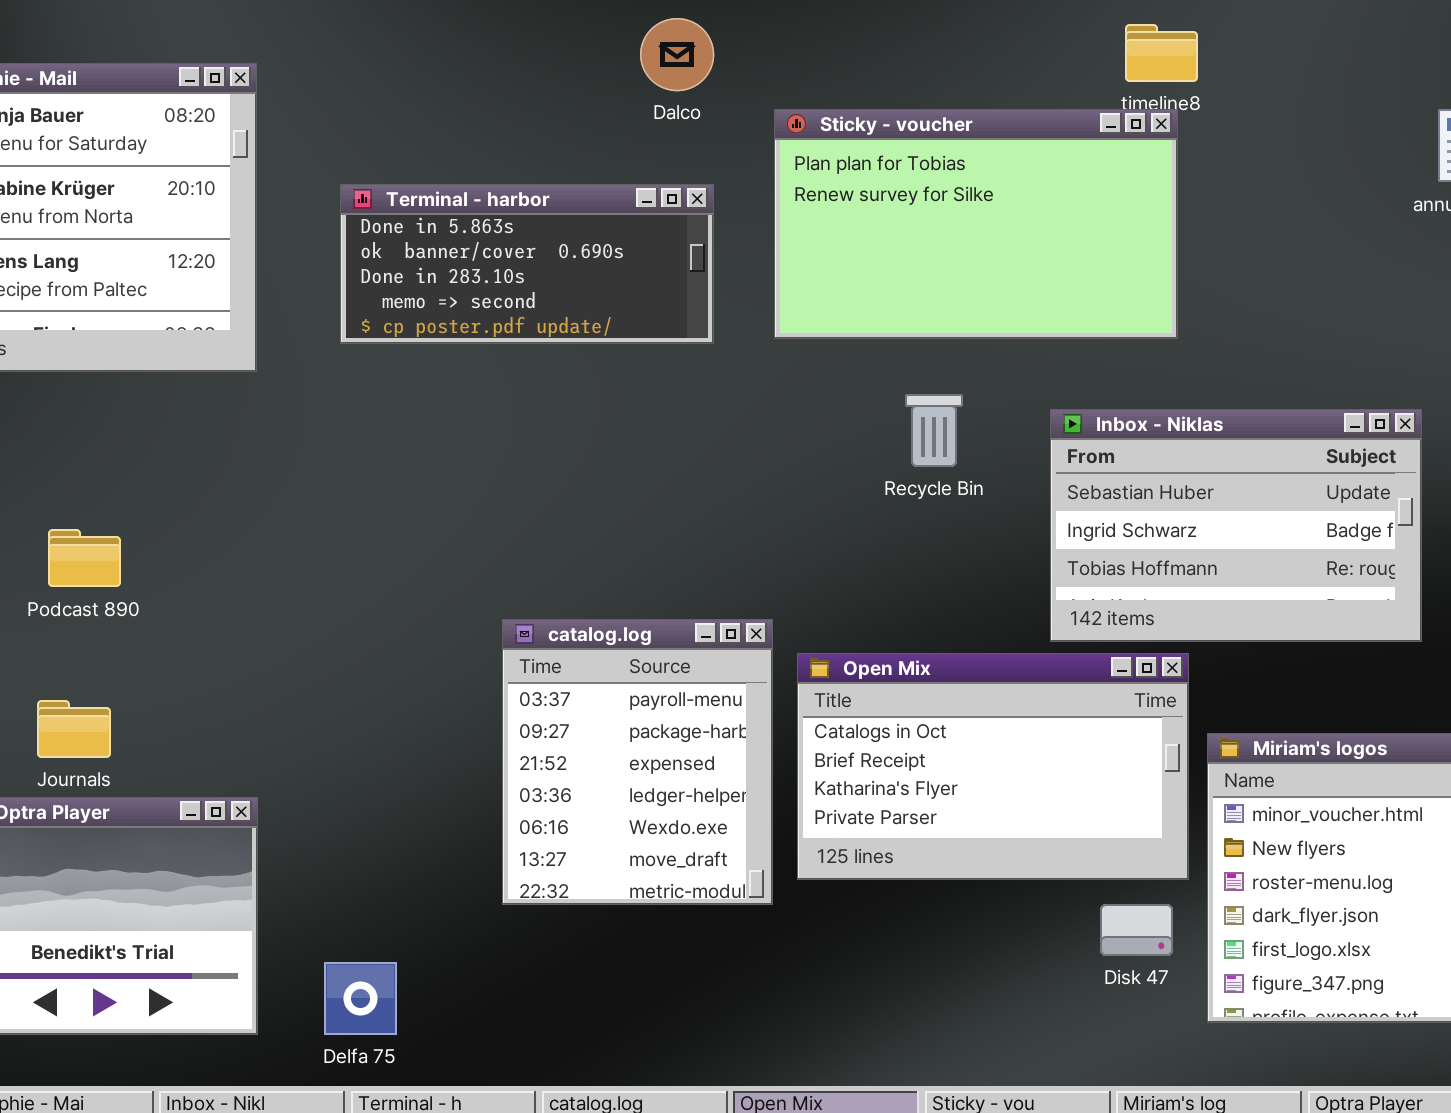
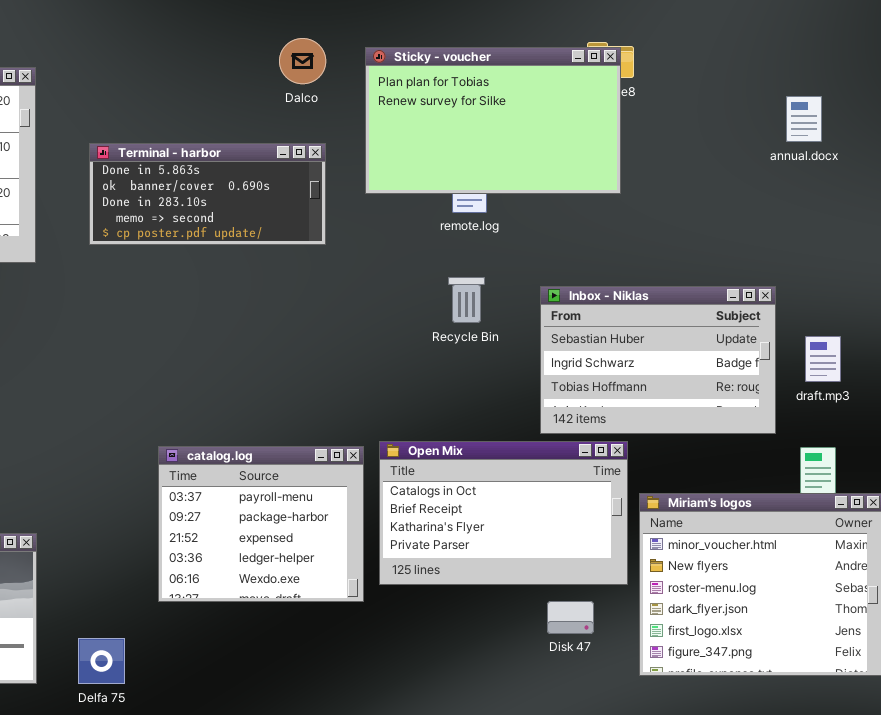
Sticky - voucher: [774,109,1178,339] -> [365,47,621,194], moved
catalog.log: [502,619,773,905] -> [158,446,364,602], resized
Disk 47: [1100,904,1173,956] -> [547,601,594,634], moved

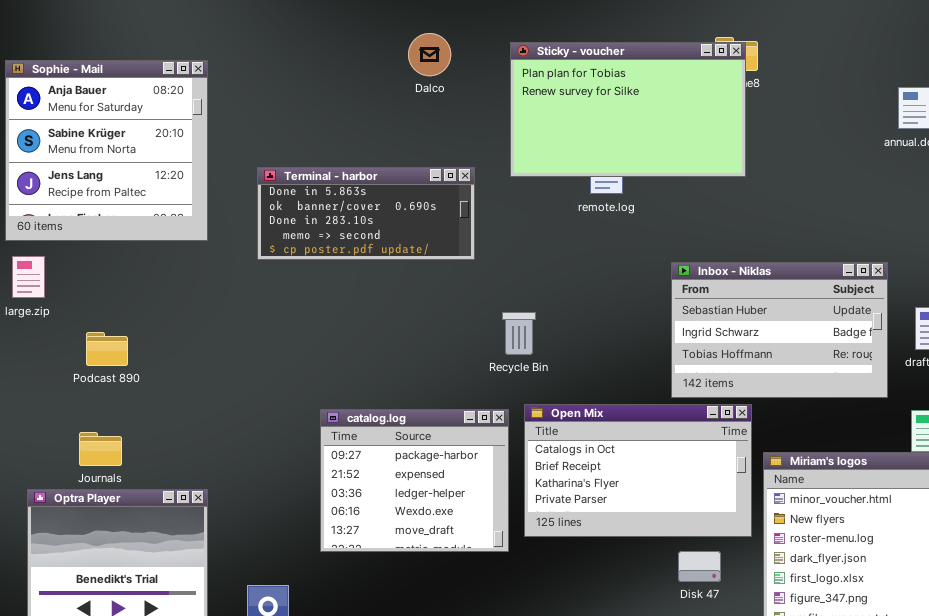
Dalco: [279,38,326,84] -> [408,33,451,76], moved
Terminal - harbor: [89,143,326,245] -> [257,167,475,260], moved
Recycle Bin: [448,277,485,323] -> [502,312,536,355], moved
catalog.log: [158,446,364,602] -> [320,409,509,552], scrolled down 1 row

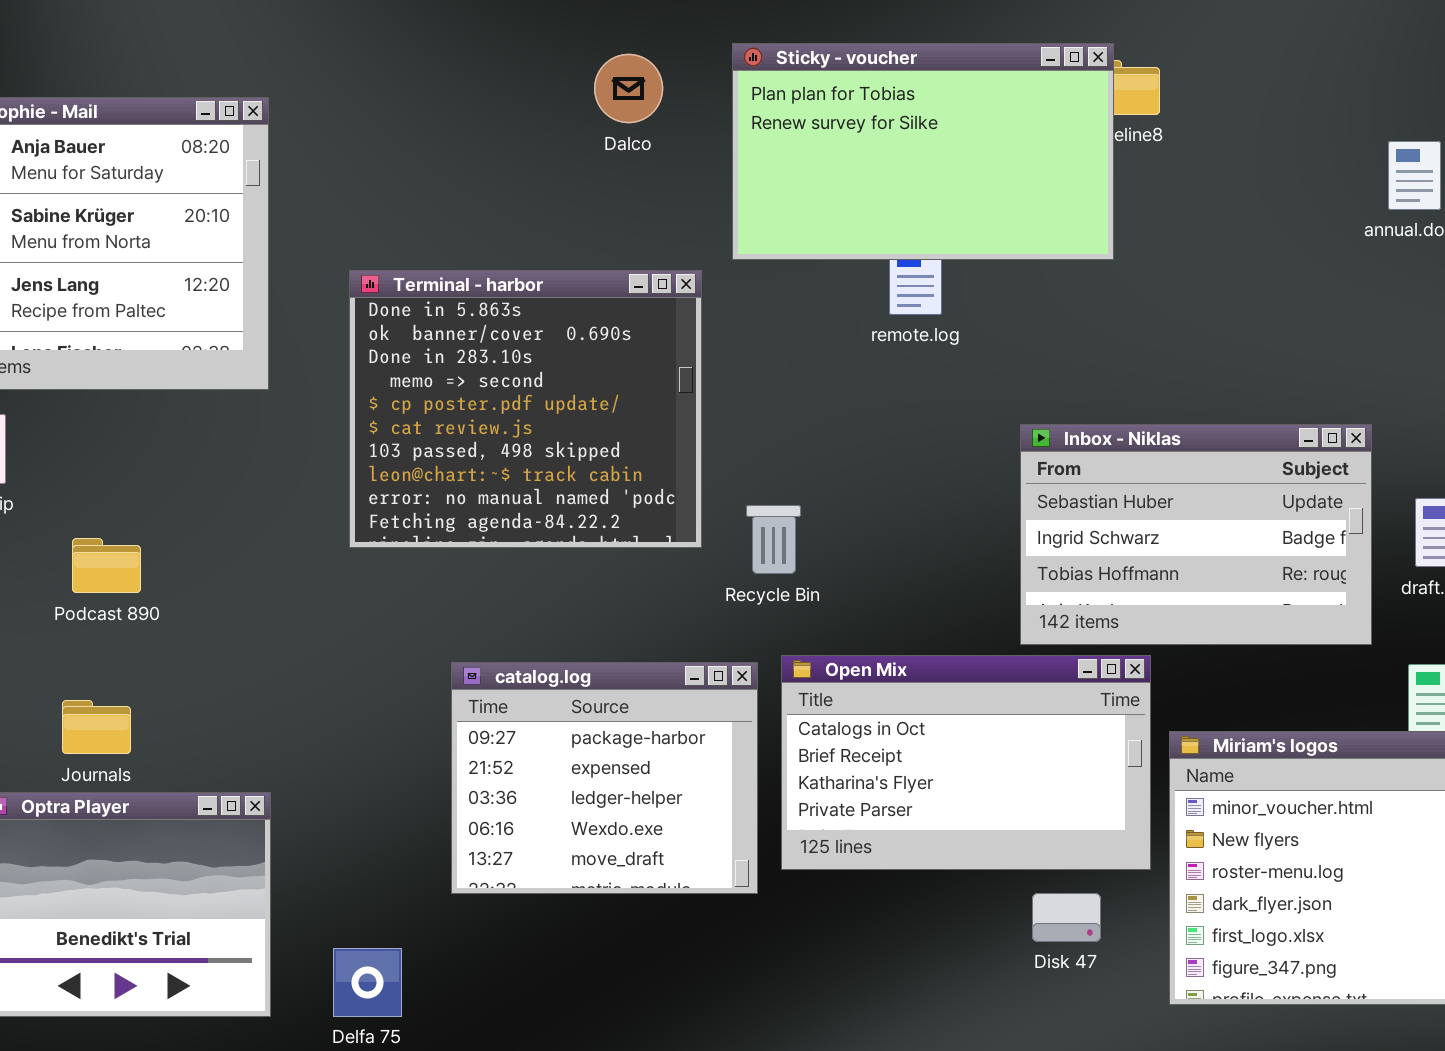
Sticky - voucher: [510,42,746,177] -> [732,43,1114,260], moved
Terminal - harbor: [257,167,475,260] -> [349,270,702,548], resized

